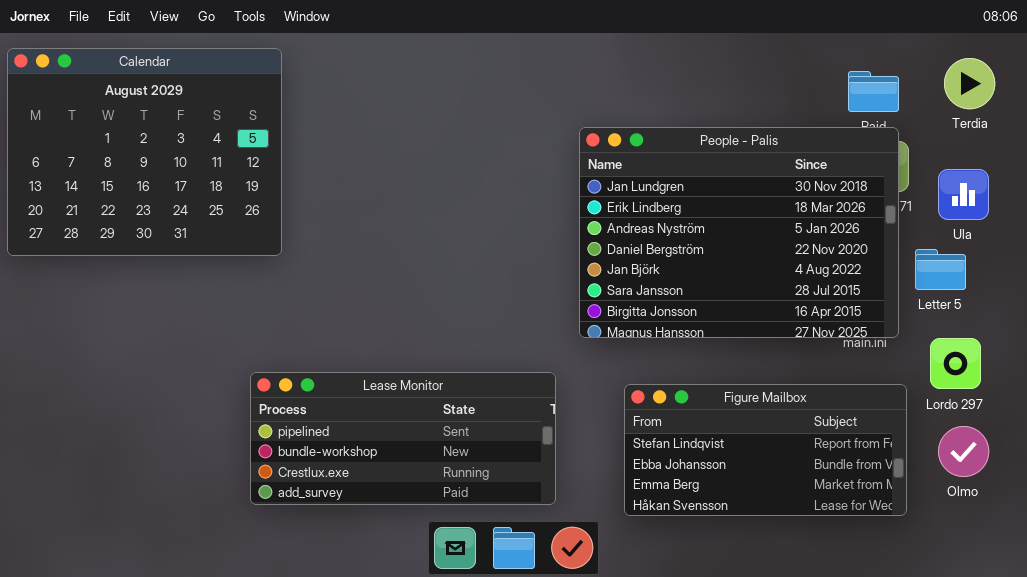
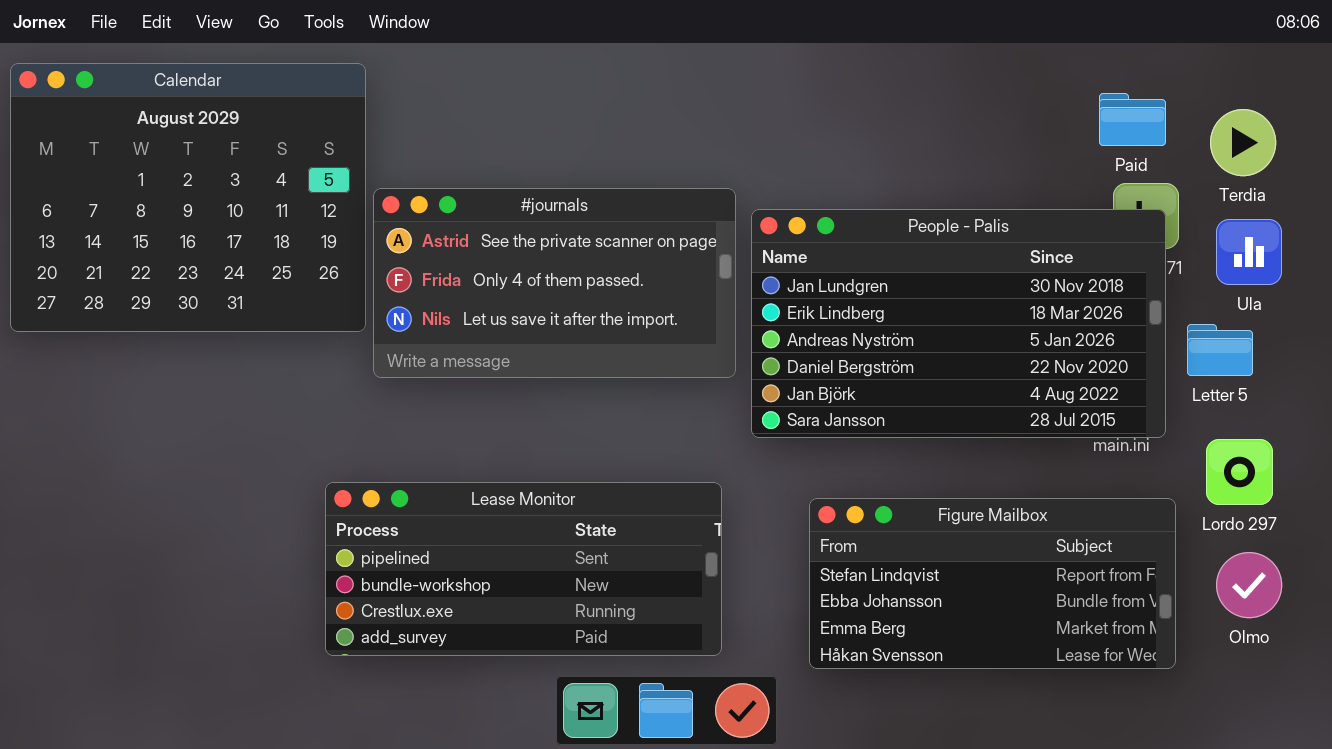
Terdia: [944,58,995,109] -> [1210,109,1276,176], moved
People - Palis: [579,127,899,338] -> [751,209,1166,438], resized
#journals: none -> [373,188,736,378], opened

